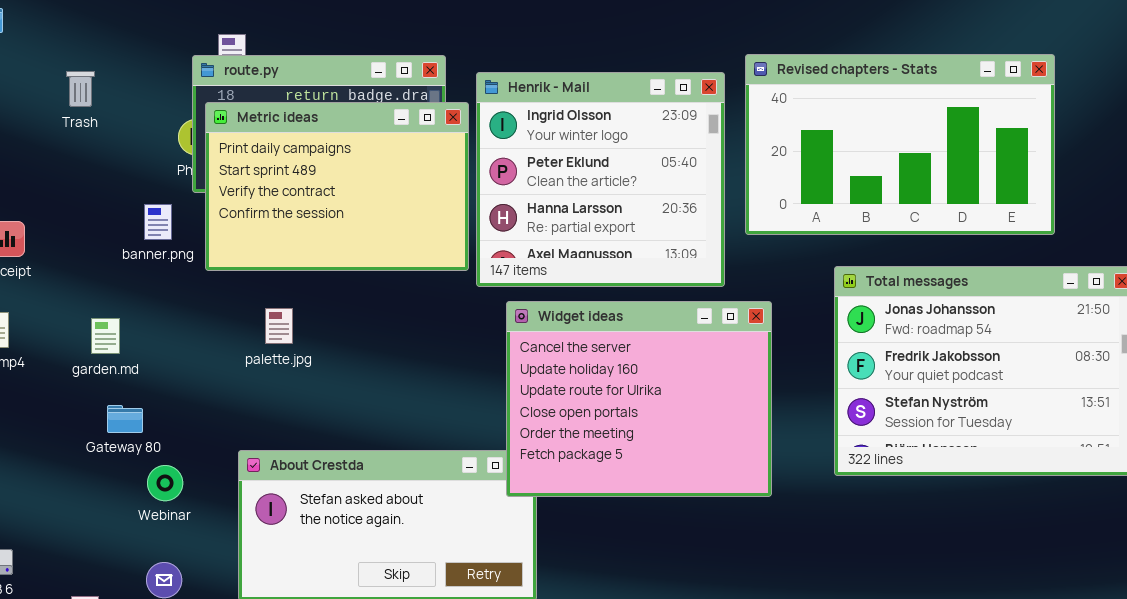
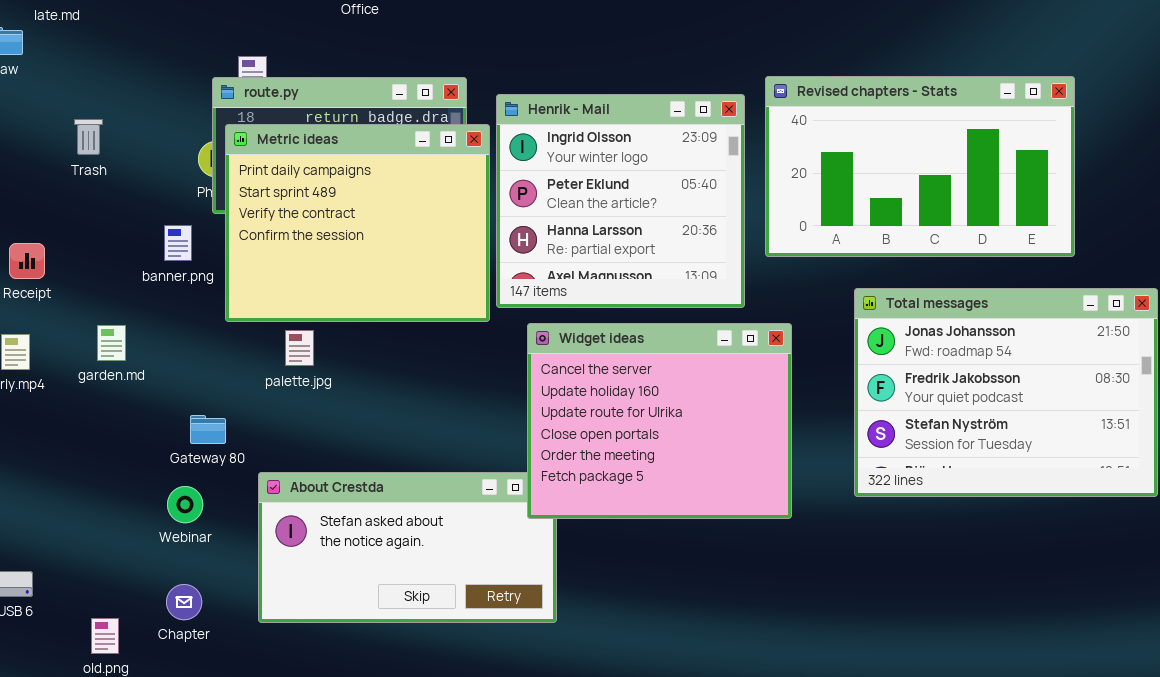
Trash: [66,71,95,107] -> [74,119,103,155], moved
Metric ideas: [205,102,469,271] -> [225,124,490,322], resized
garden.md: [91,318,120,354] -> [97,325,126,361], moved
Gateway 80: [107,405,143,433] -> [190,415,226,444], moved

